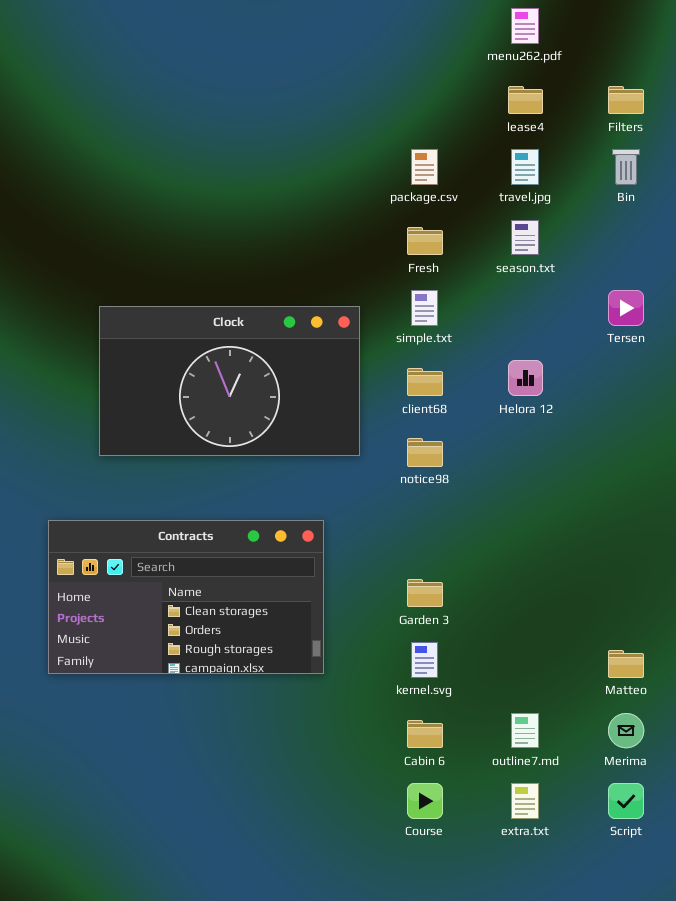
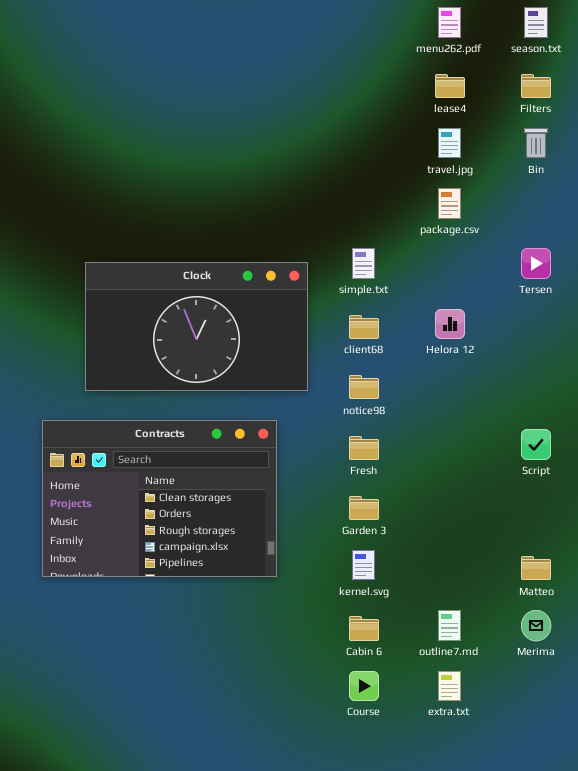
package.csv: [411,149,438,185] -> [438,188,461,219], moved
season.txt: [511,220,539,255] -> [524,7,548,38], moved
Fresh: [407,227,443,255] -> [349,436,379,460], moved
Contracts: [48,520,324,674] -> [42,420,277,577], resized
Script: [608,783,644,819] -> [521,429,551,460], moved

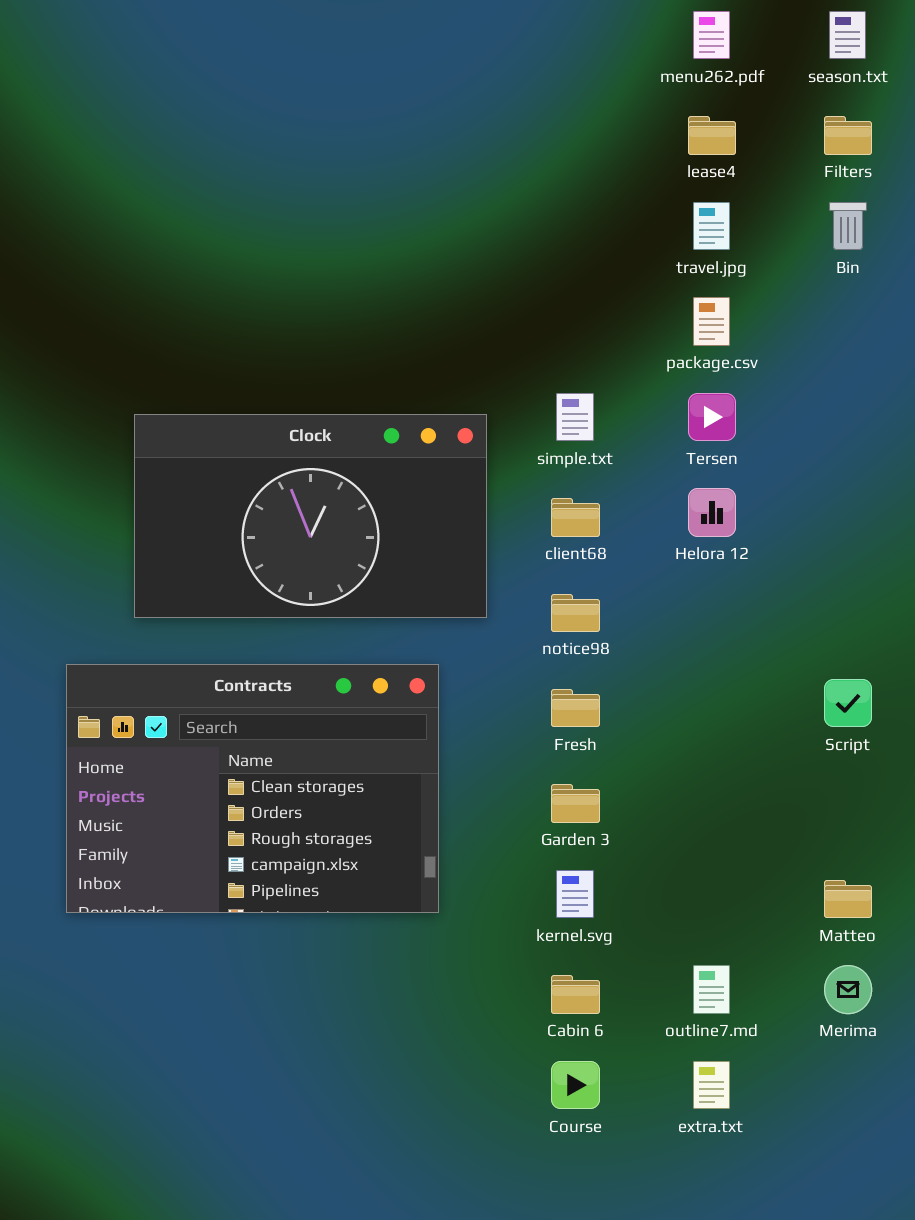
Tersen: [521,248,551,279] -> [688,393,736,441], moved

